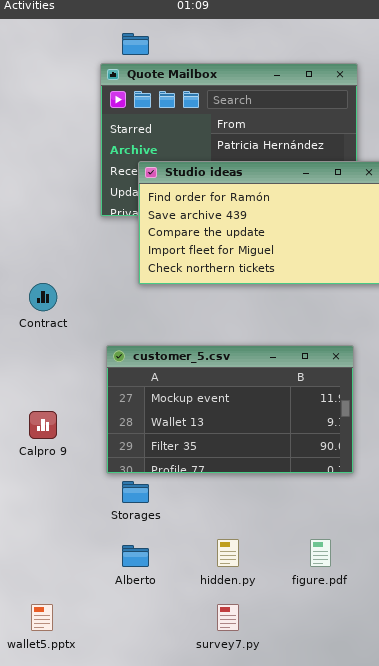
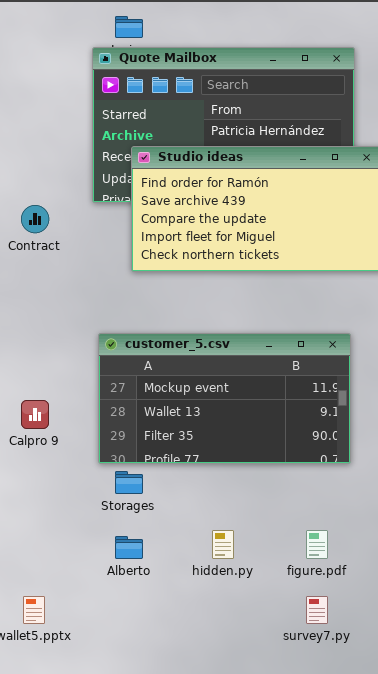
Contract: [29,283,57,311] -> [21,205,49,233], moved
survey7.py: [217,604,239,631] -> [306,596,328,624], moved

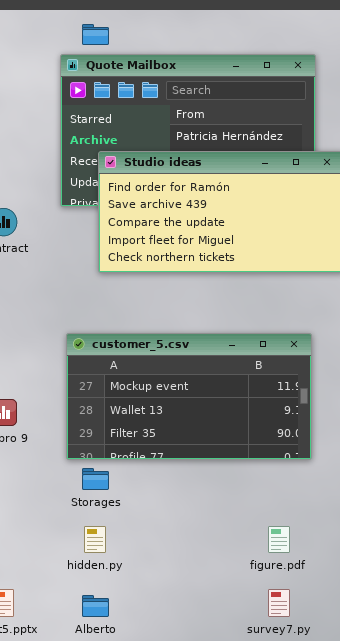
hidden.py: [212,530,234,559] -> [84,526,106,553], moved
Alberto: [115,536,143,559] -> [82,595,109,617], moved

